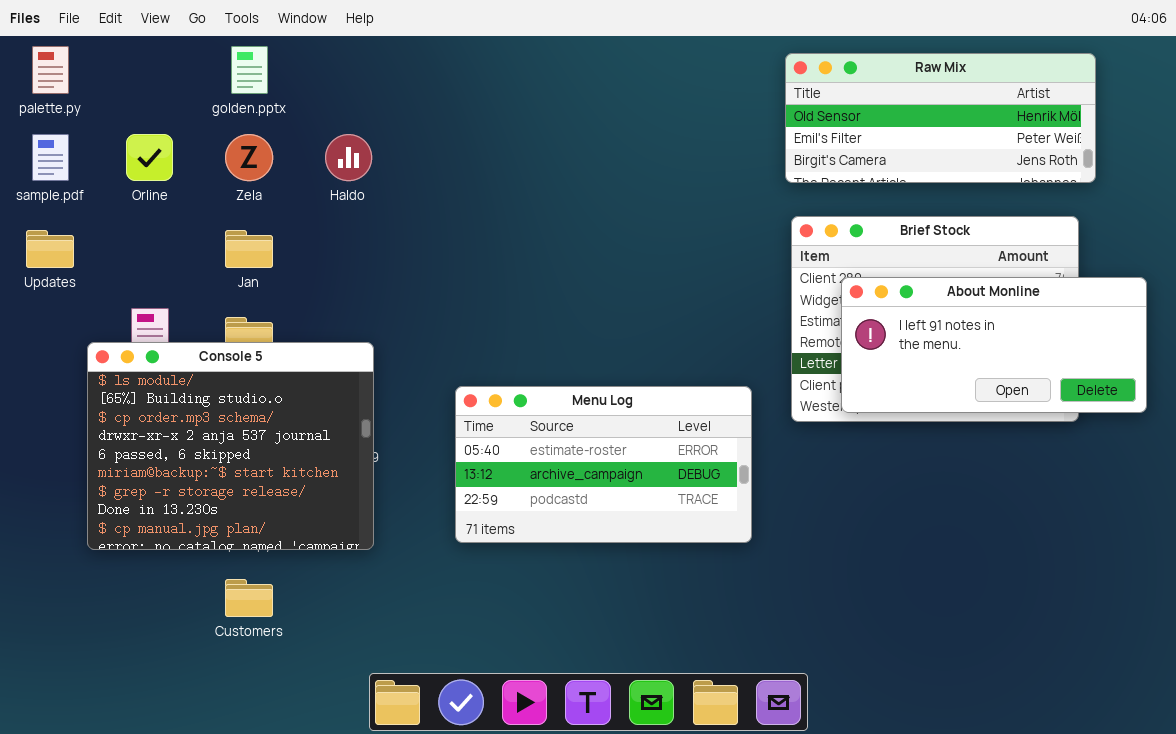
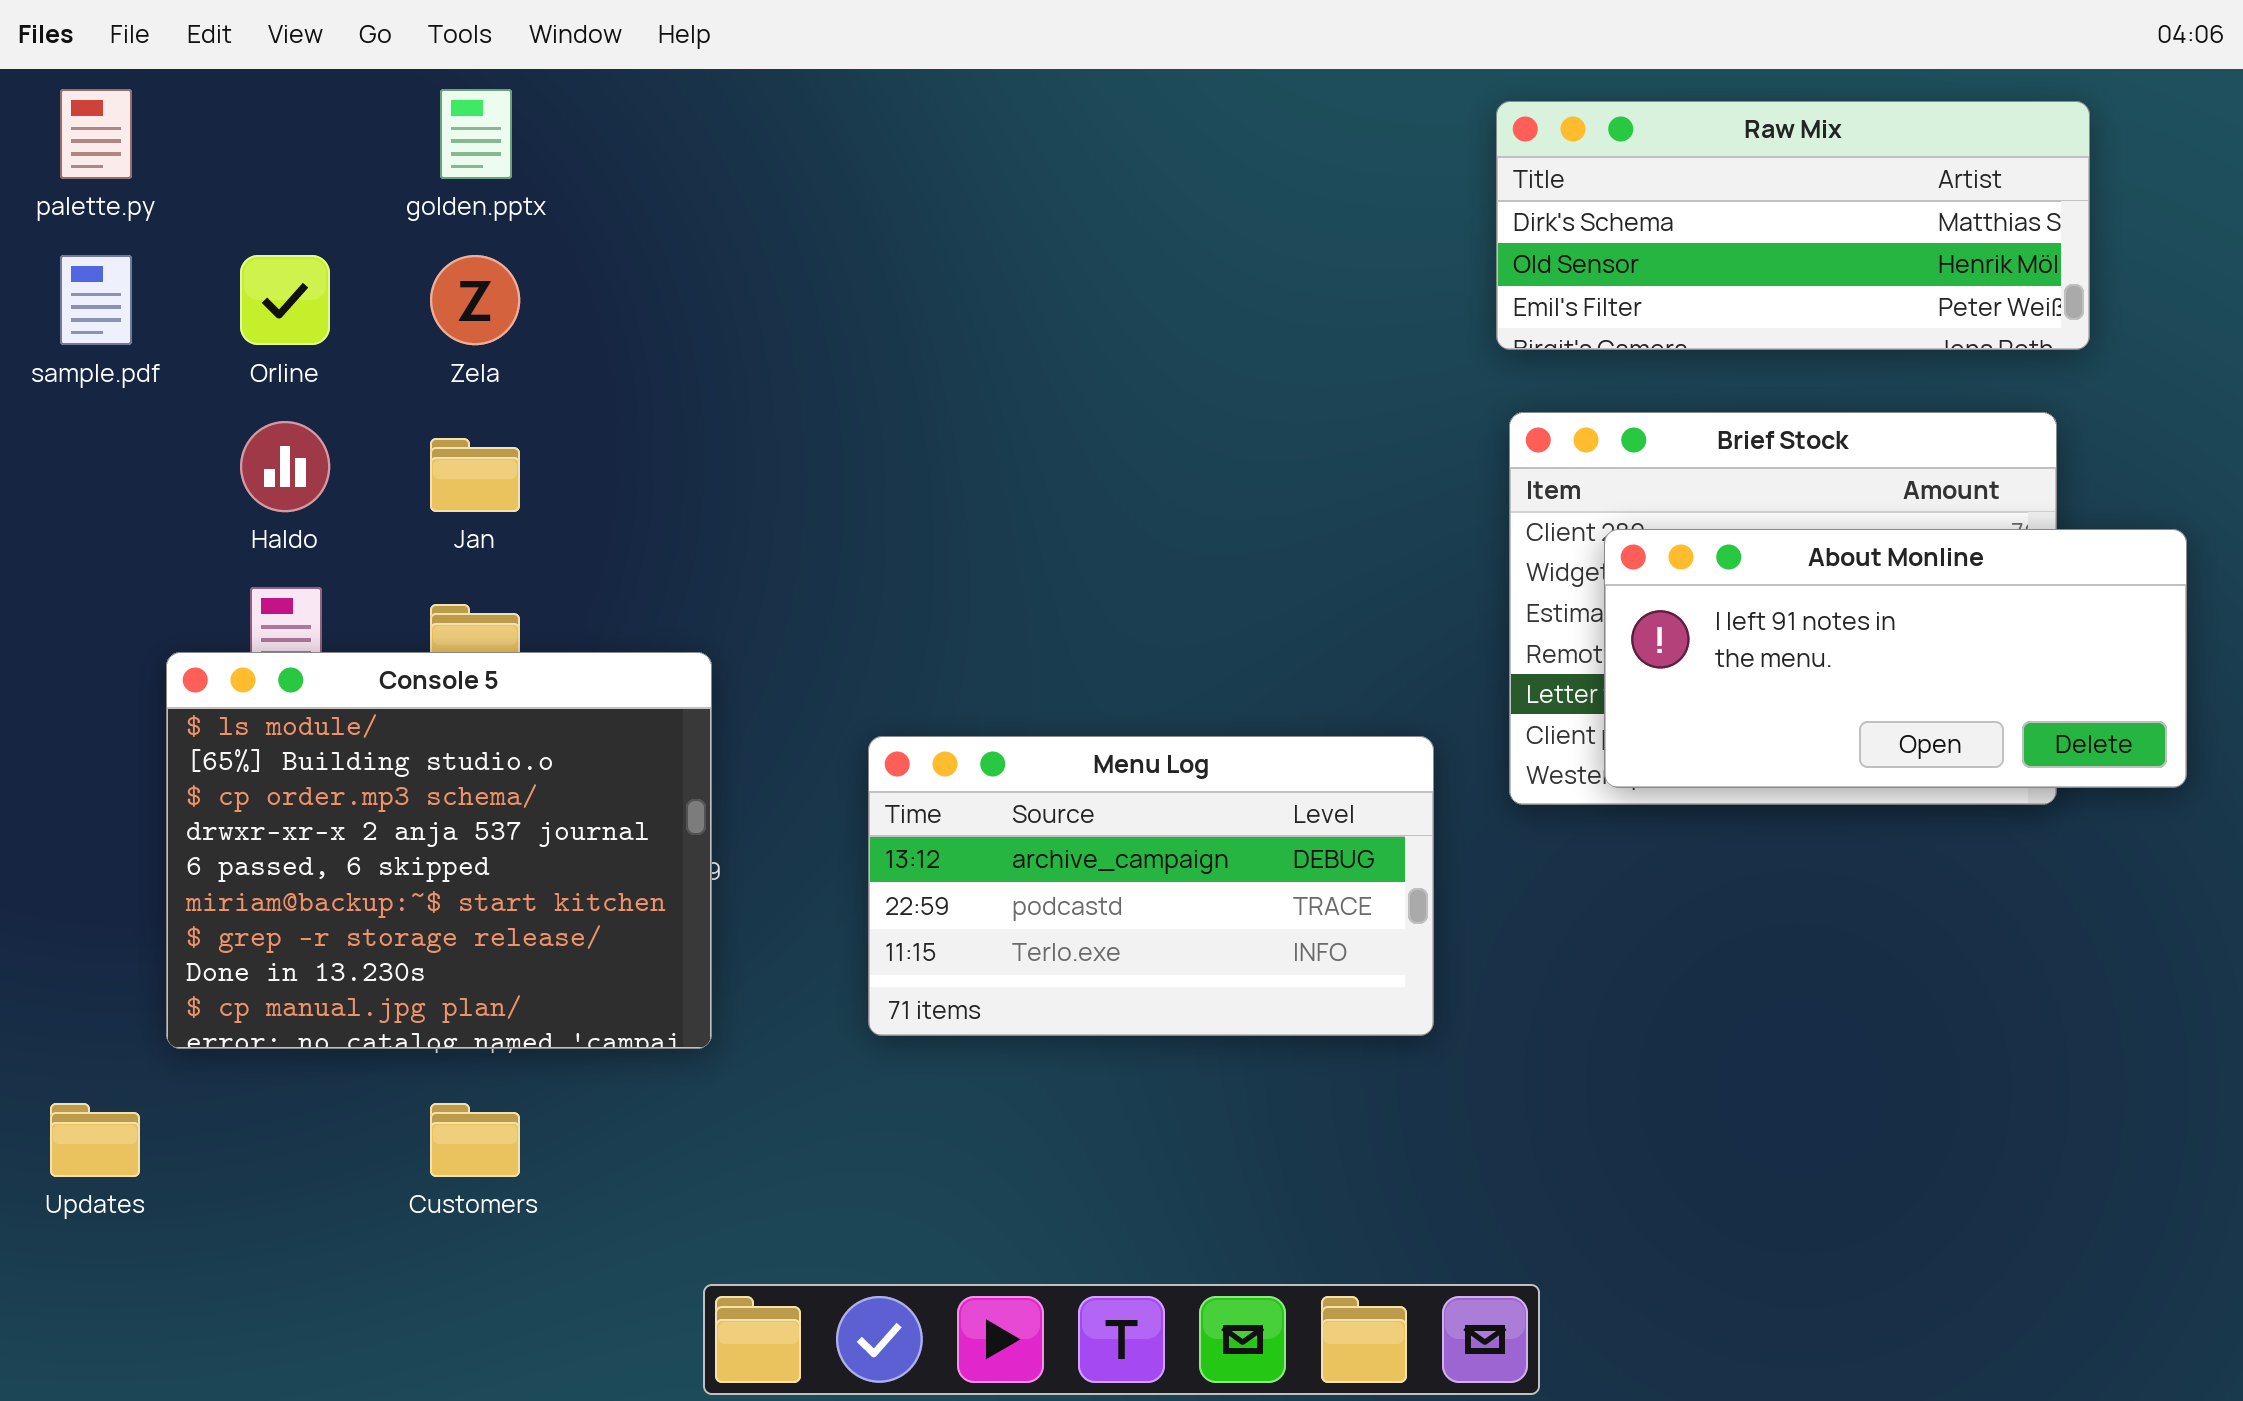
Raw Mix: [785,53,1096,183] -> [1496,101,2090,350], scrolled up 1 row
Haldo: [325,134,372,181] -> [240,421,330,512], moved
Updates: [26,230,74,268] -> [50,1103,140,1177], moved
Menu Log: [455,386,752,543] -> [868,736,1434,1036], scrolled down 1 row

